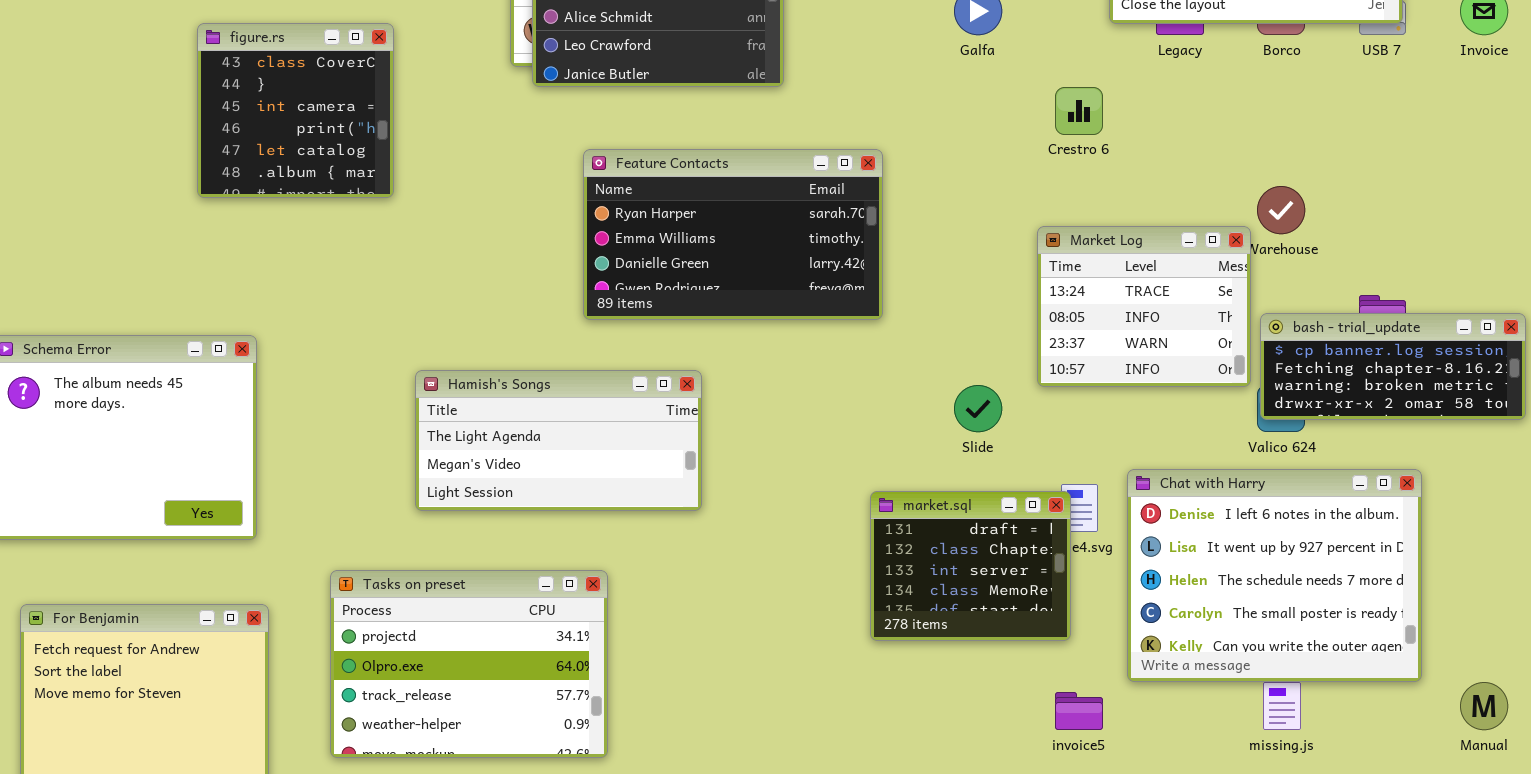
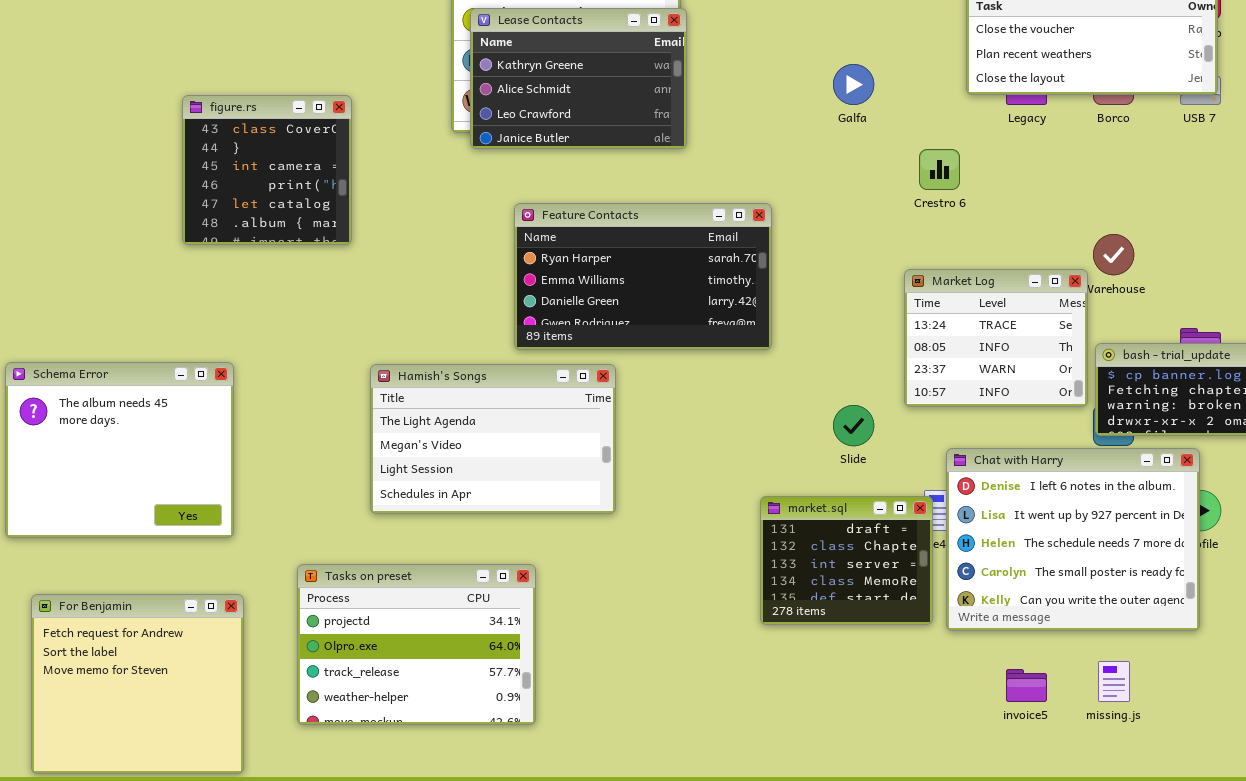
Hamish's Songs: [415,370,702,511] -> [370,364,616,514], resized
Chat with Harry: [1127,469,1422,682] -> [946,448,1200,631], moved
invoice5: [1055,692,1103,730] -> [1006,669,1047,702], moved

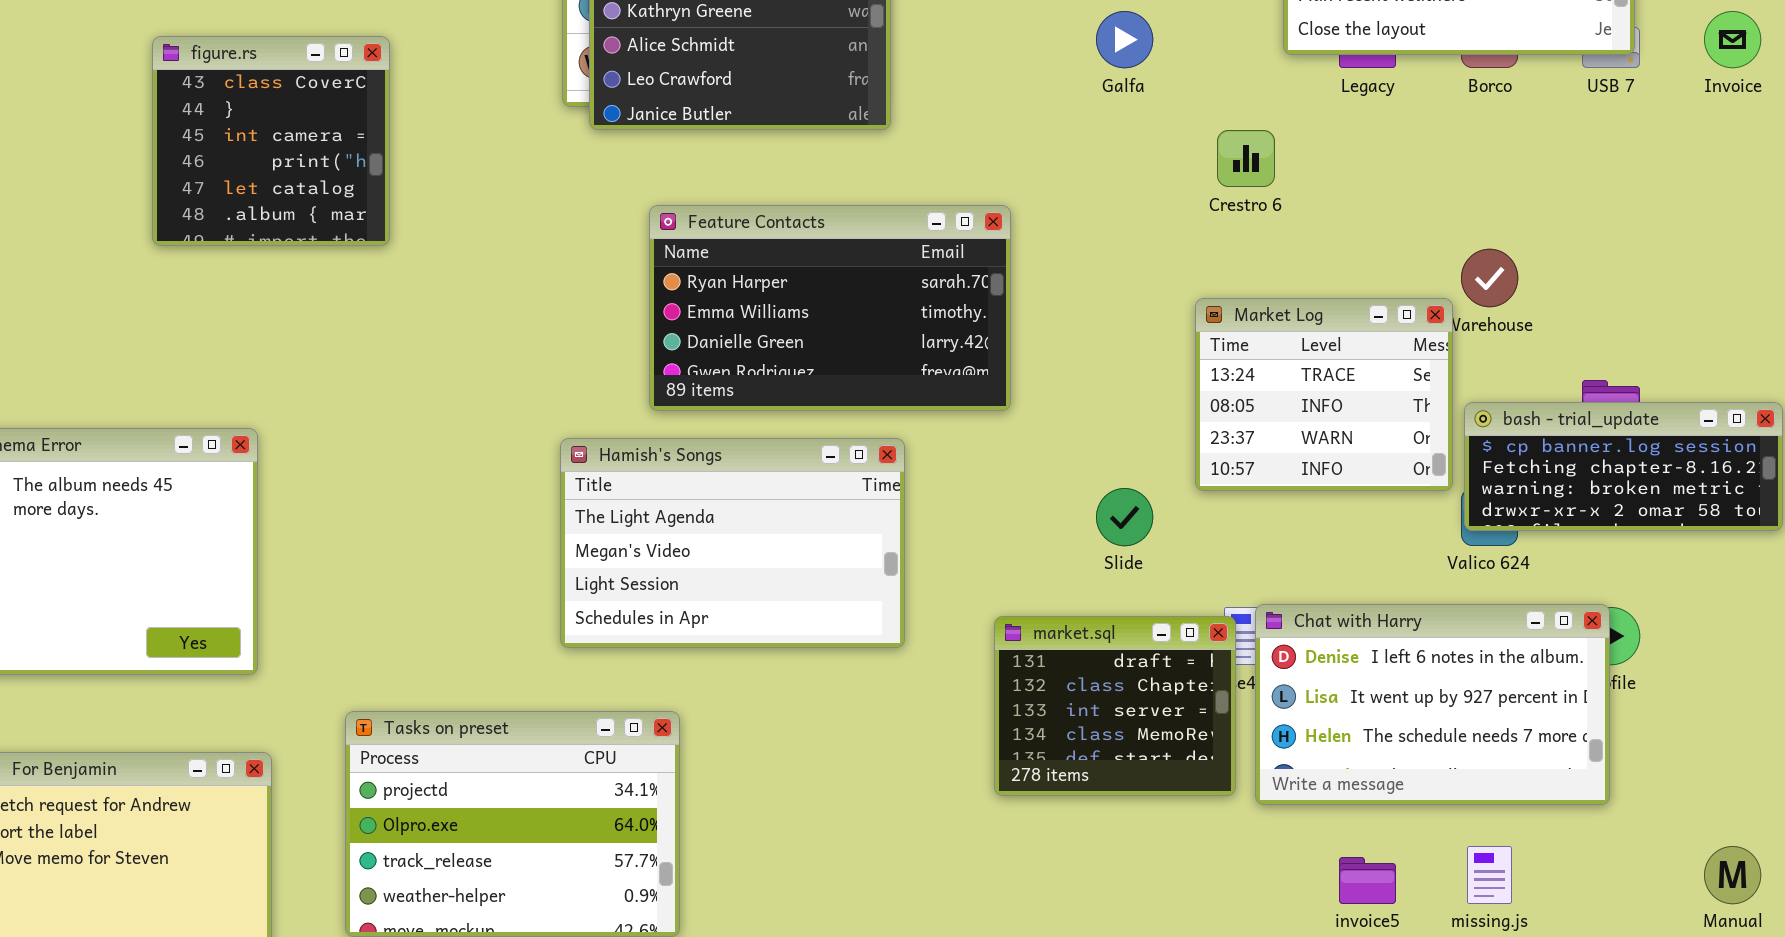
figure.rs: [182,95,352,245] -> [152,36,390,246], moved
Hamish's Songs: [370,364,616,514] -> [560,438,905,648], moved
Chat with Harry: [946,448,1200,631] -> [1255,604,1610,805], resized

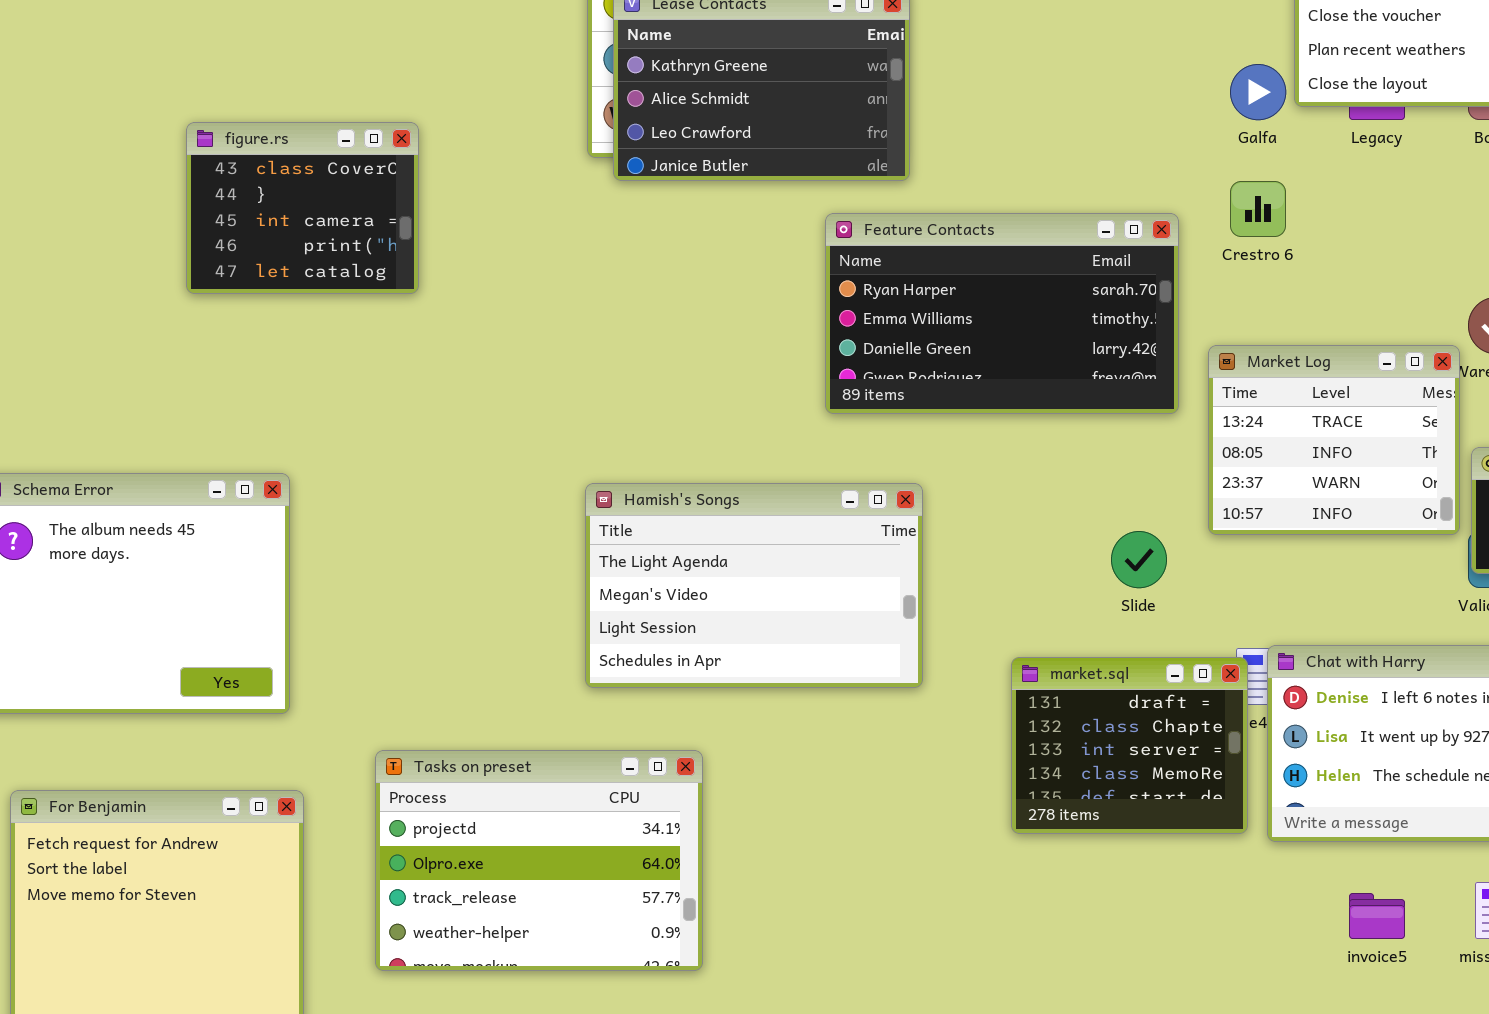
Galfa: [1096,11,1153,68] -> [1230,64,1286,120], moved
figure.rs: [152,36,390,246] -> [186,122,419,294], resized
Feature Contacts: [649,205,1011,411] -> [825,213,1179,414], moved

